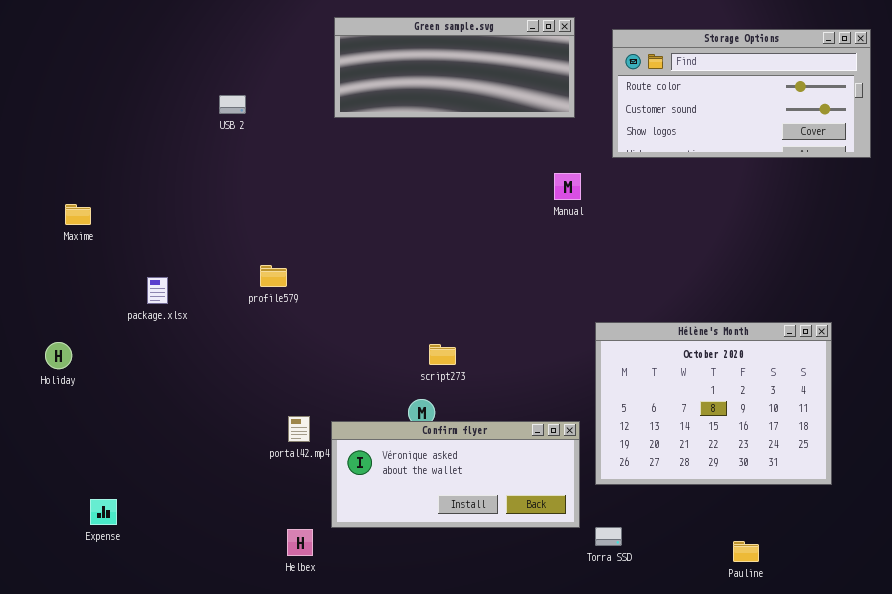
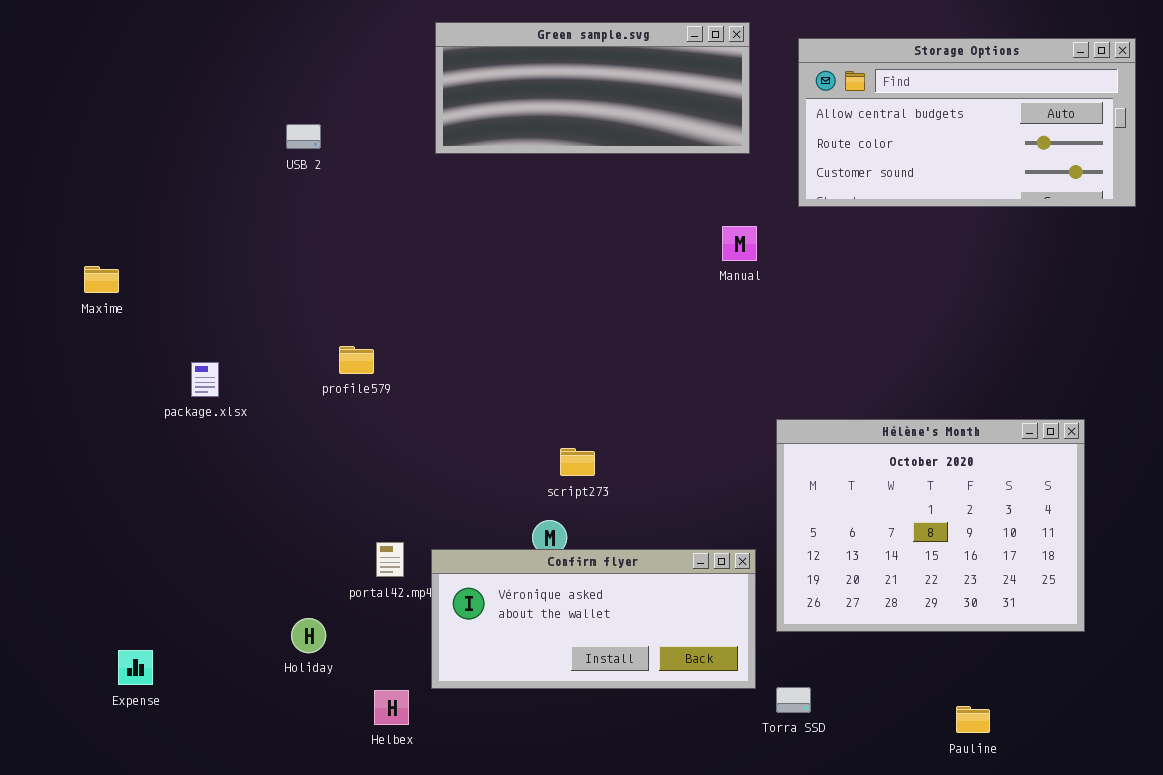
Storage Options: [612,29,871,158] -> [798,38,1136,207], scrolled up 1 row
Holiday: [45,342,72,369] -> [291,618,326,653], moved

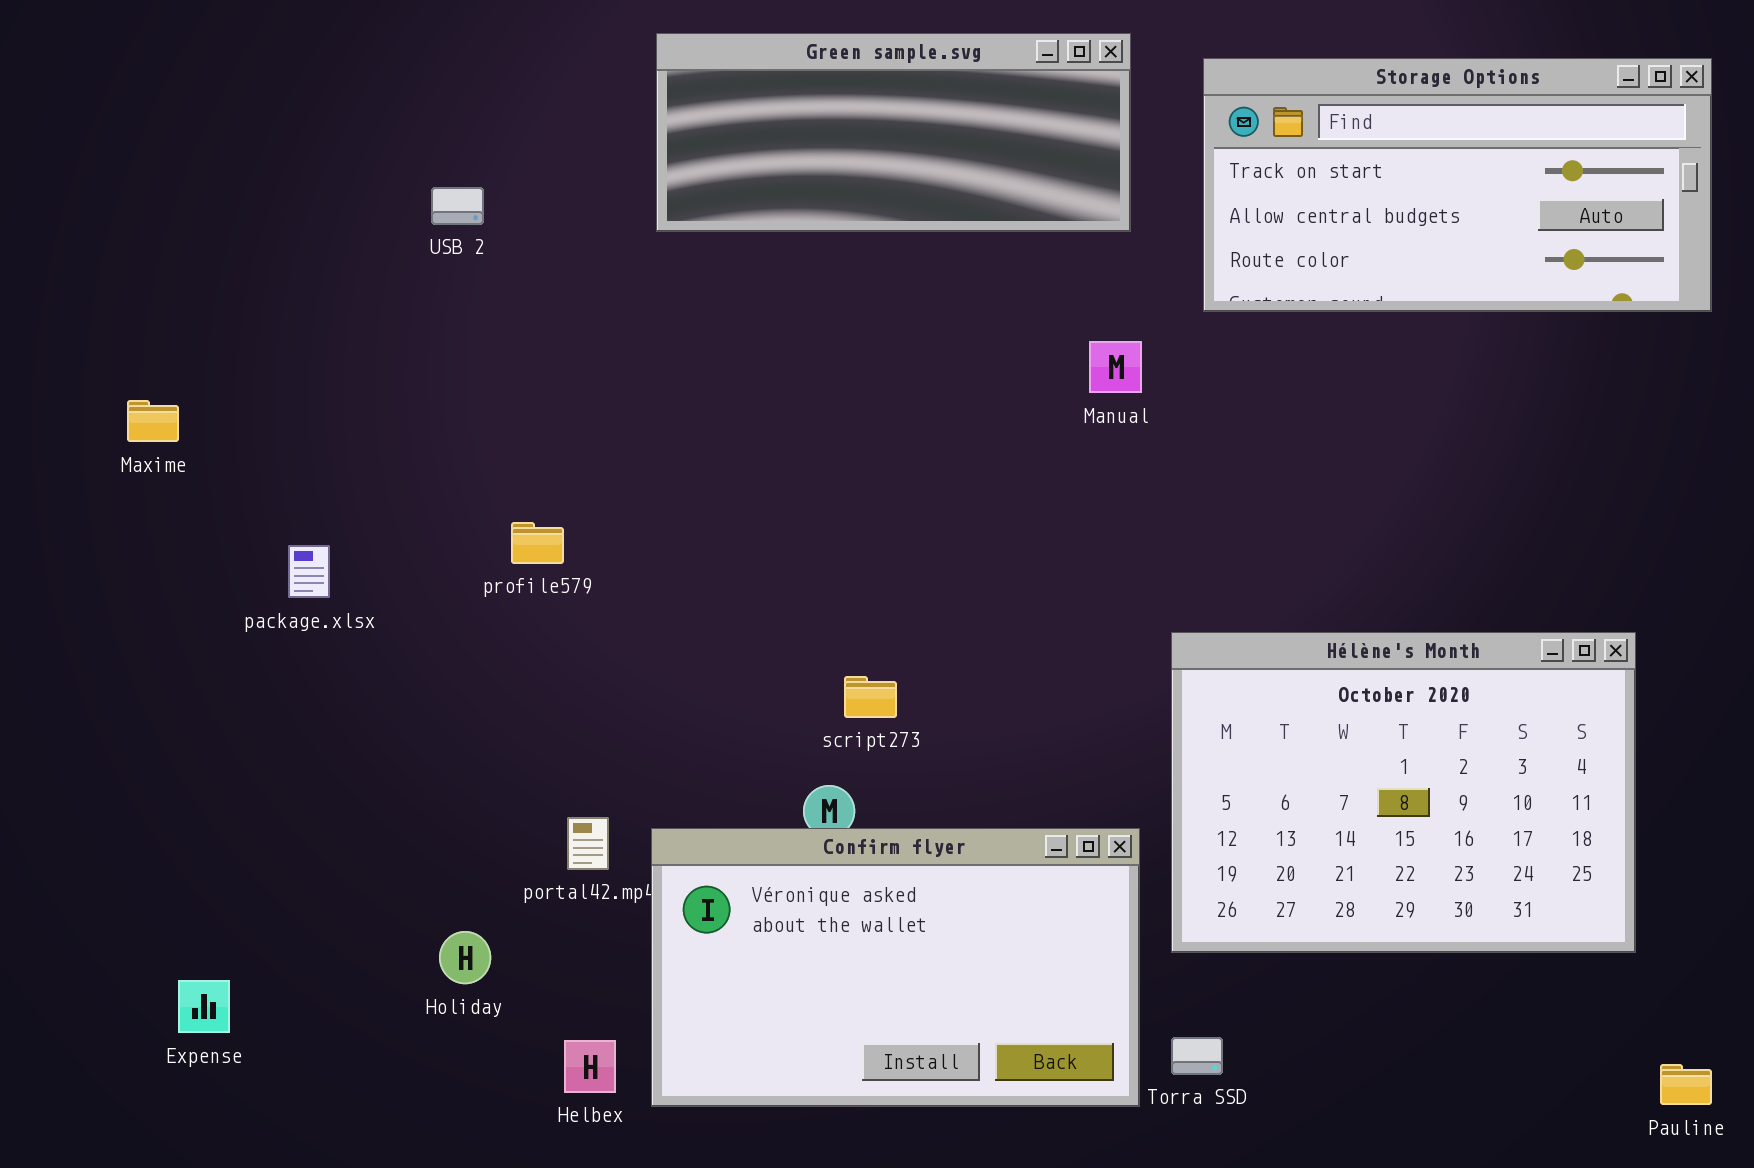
Storage Options: [798,38,1136,207] -> [1203,58,1712,312], scrolled up 1 row
Confirm flyer: [431,549,756,689] -> [651,828,1140,1107], resized
Pauline: [956,706,990,733] -> [1660,1064,1712,1105], moved

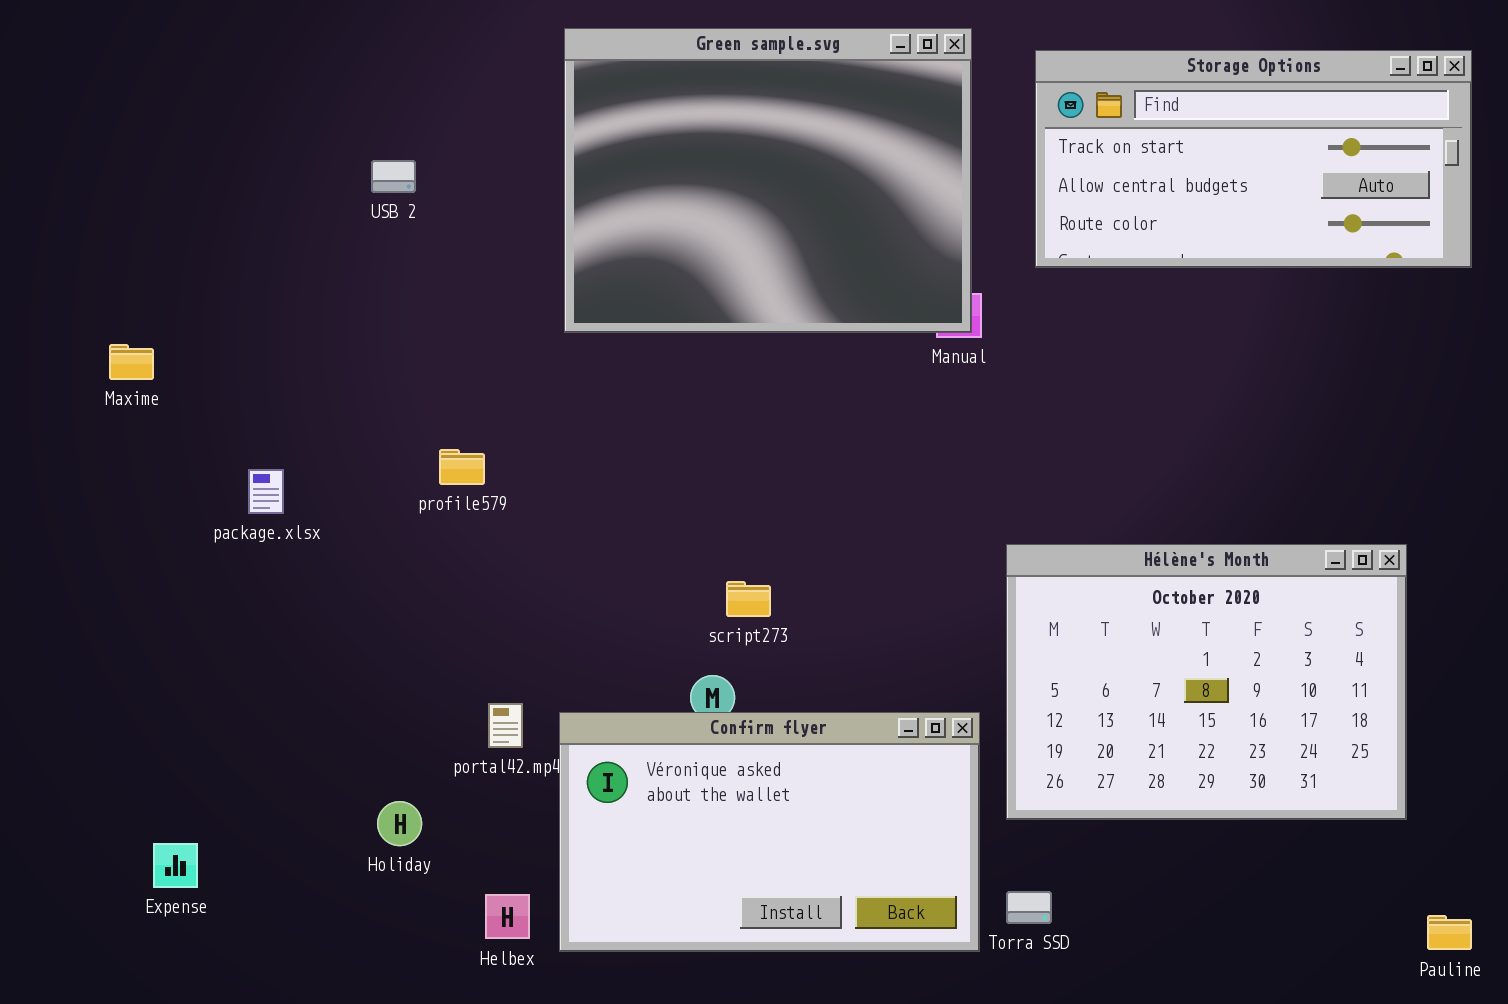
Green sample.svg: [656,33,1131,232] -> [564,28,972,333], resized

